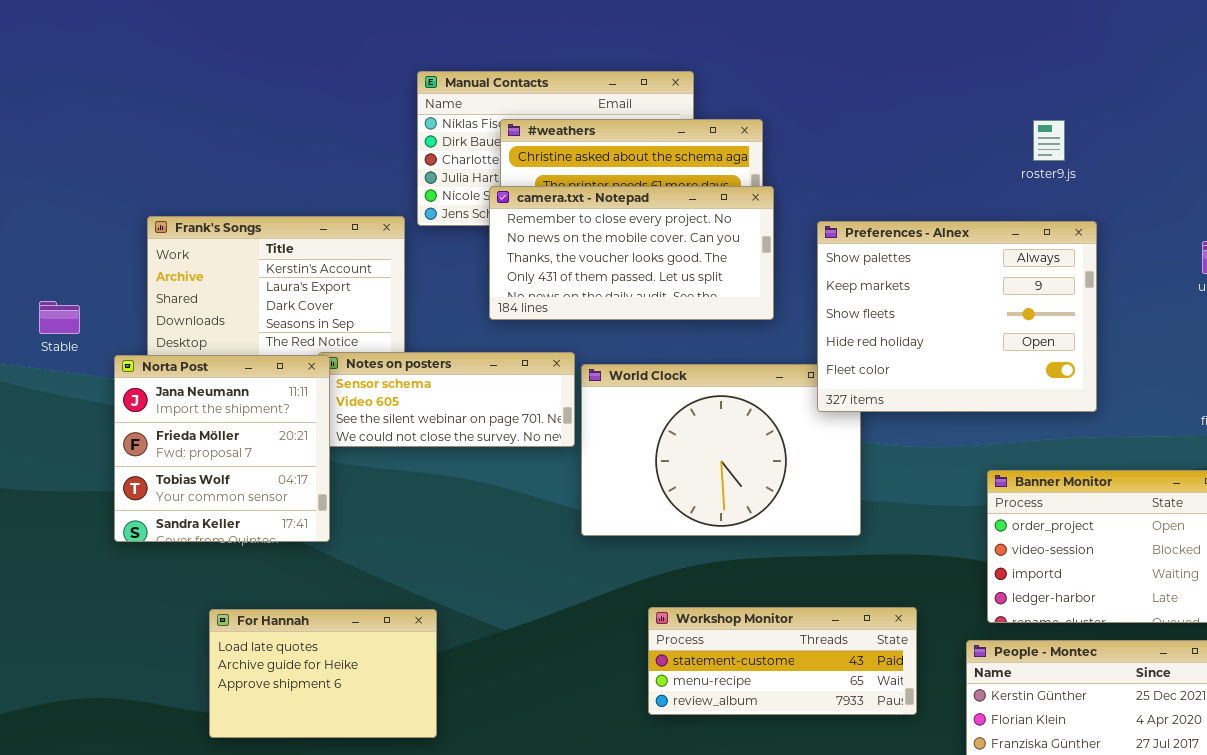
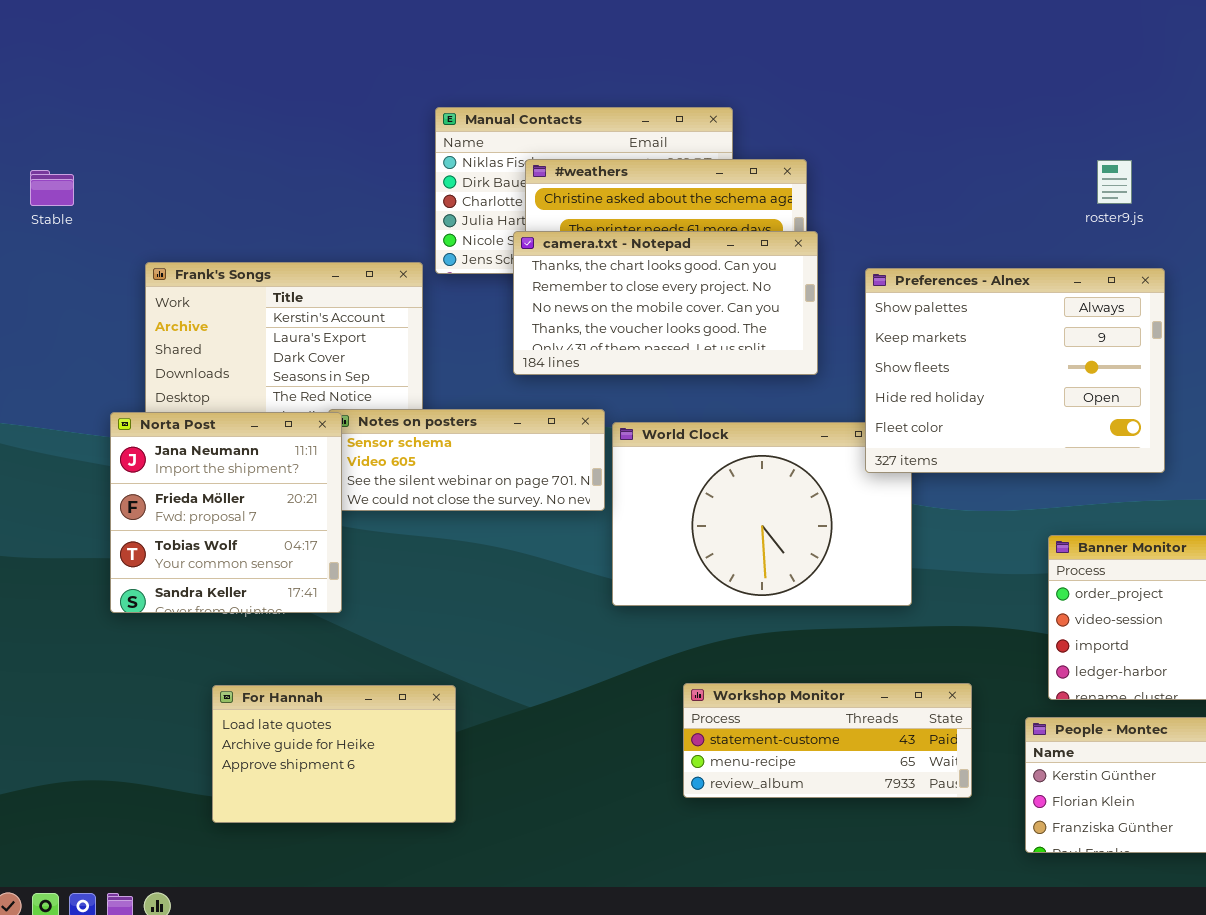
camera.txt - Notepad: [489,186,774,320] -> [513,231,818,375], scrolled up 1 row
Stable: [39,301,80,334] -> [30,170,74,206], moved

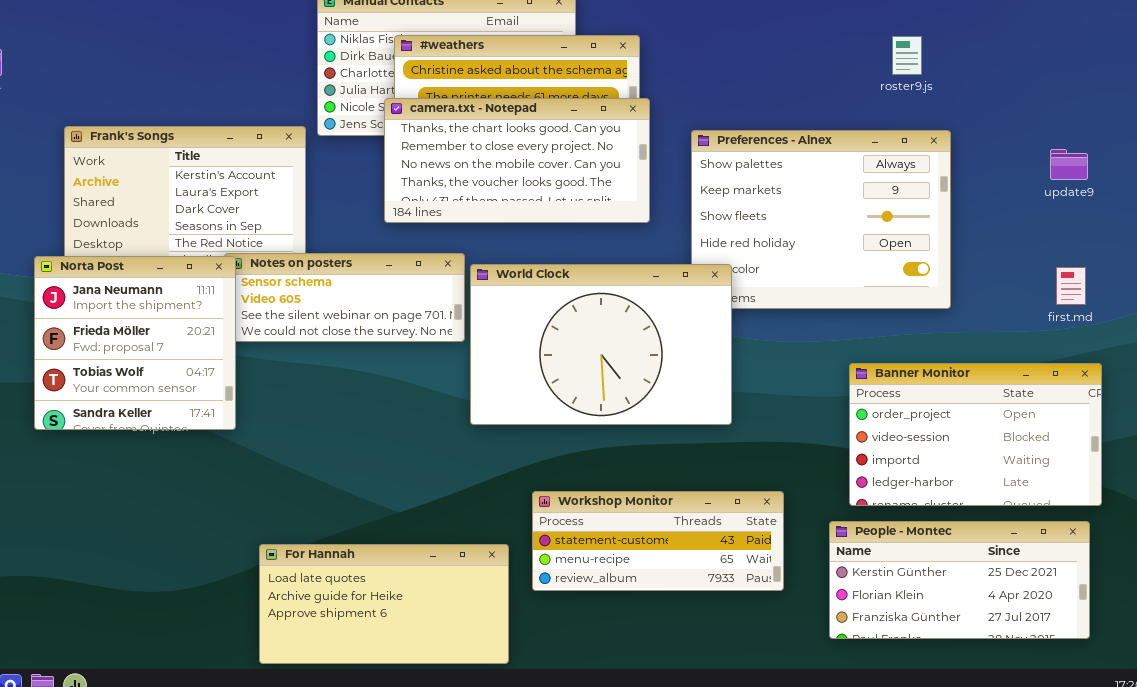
World Clock: [612,422,912,606] -> [470,264,732,425], raised
For Hannah: [212,685,456,823] -> [259,544,509,664], moved, resized

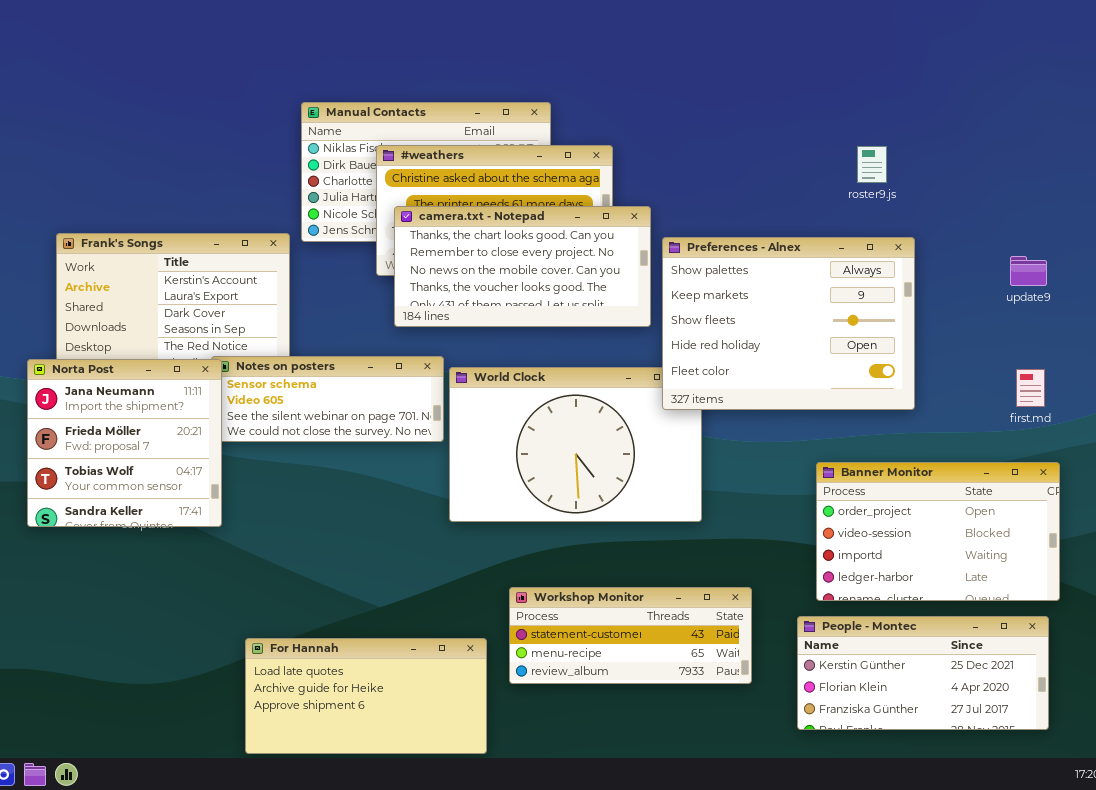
camera.txt - Notepad: [384,98,650,223] -> [394,206,651,327], moved
Preferences - Alnex: [691,130,951,309] -> [662,237,915,410], raised

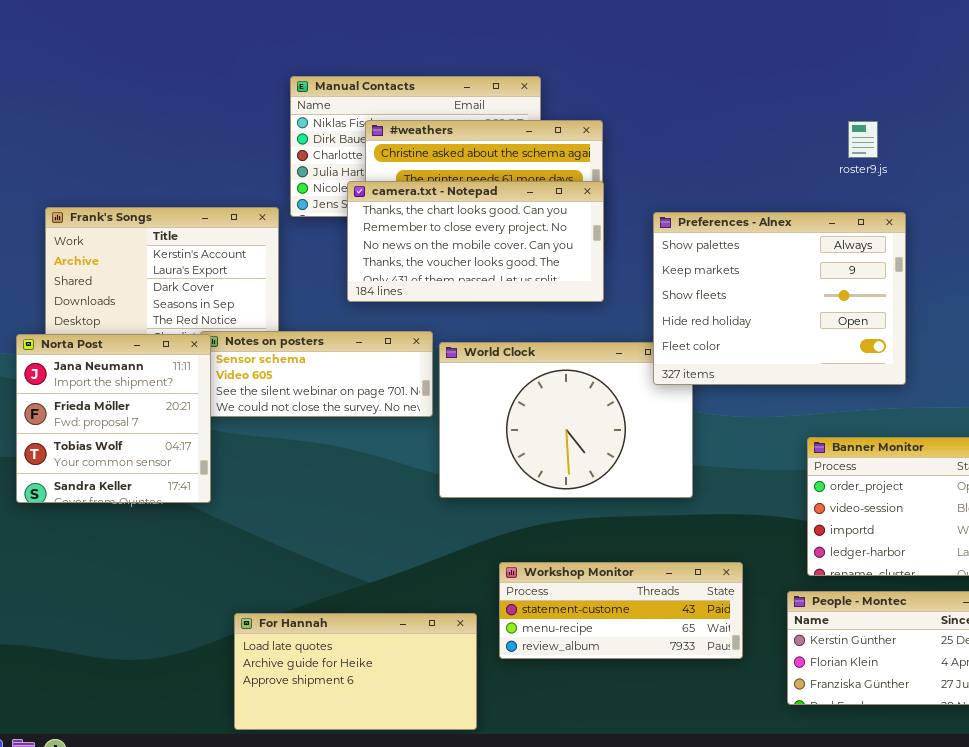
camera.txt - Notepad: [394,206,651,327] -> [347,181,604,302], moved

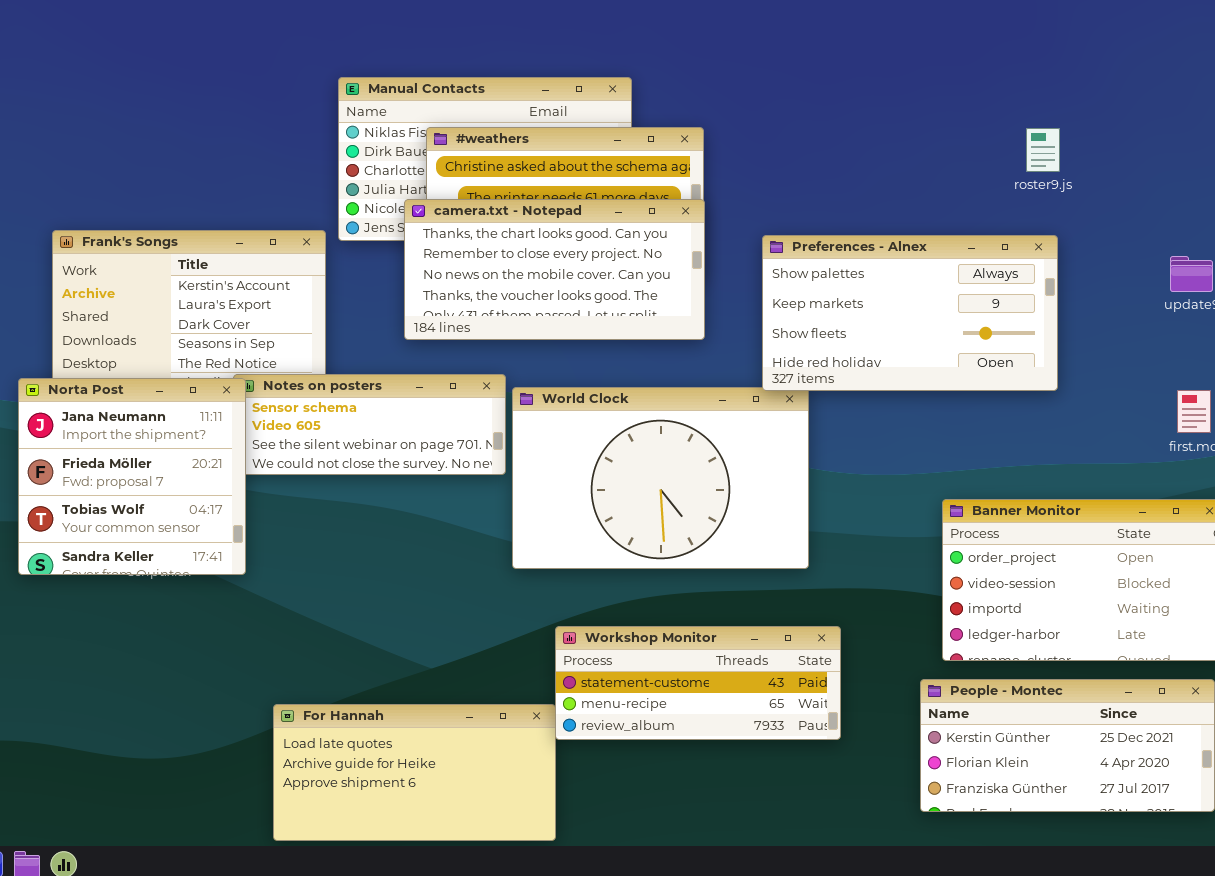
roster9.js: [848,121,878,158] -> [1026,128,1060,172], moved
Preferences - Alnex: [653,212,906,385] -> [762,235,1058,391], resized
Workshop Monitor: [499,562,743,659] -> [555,626,841,740], moved

